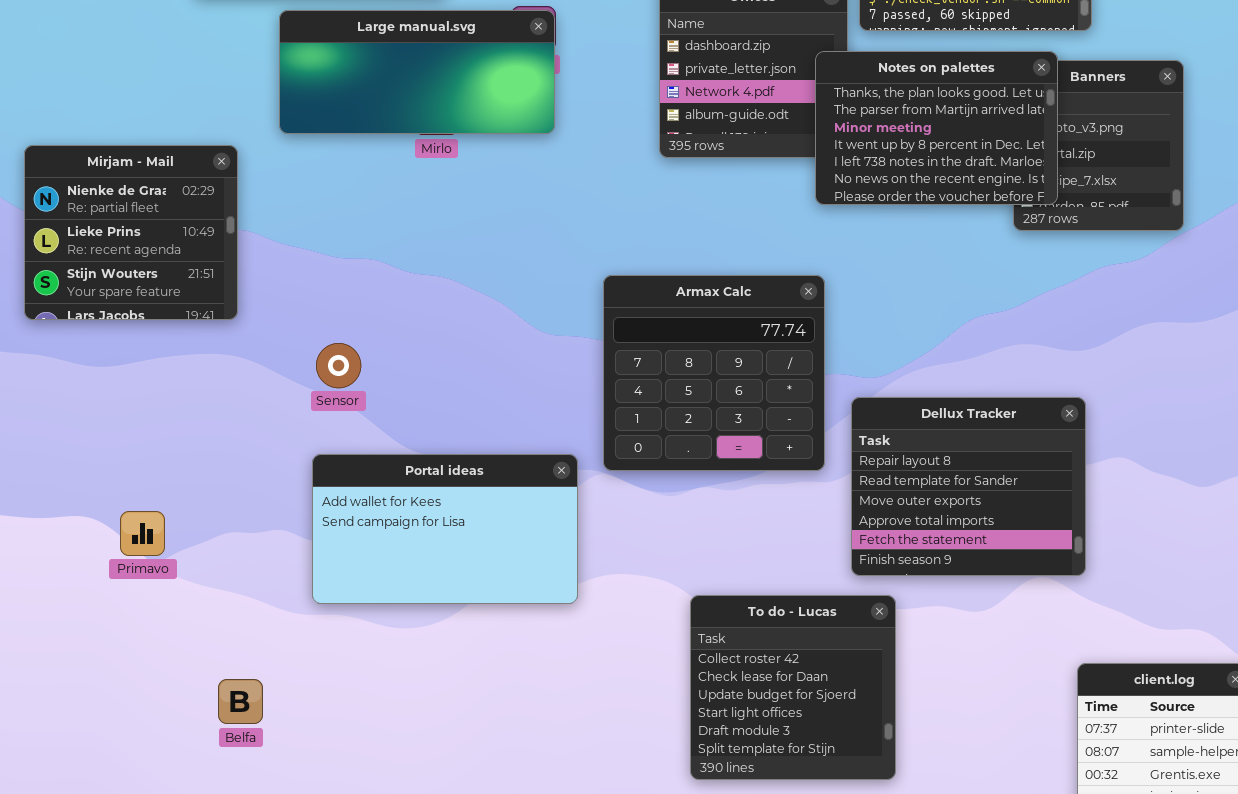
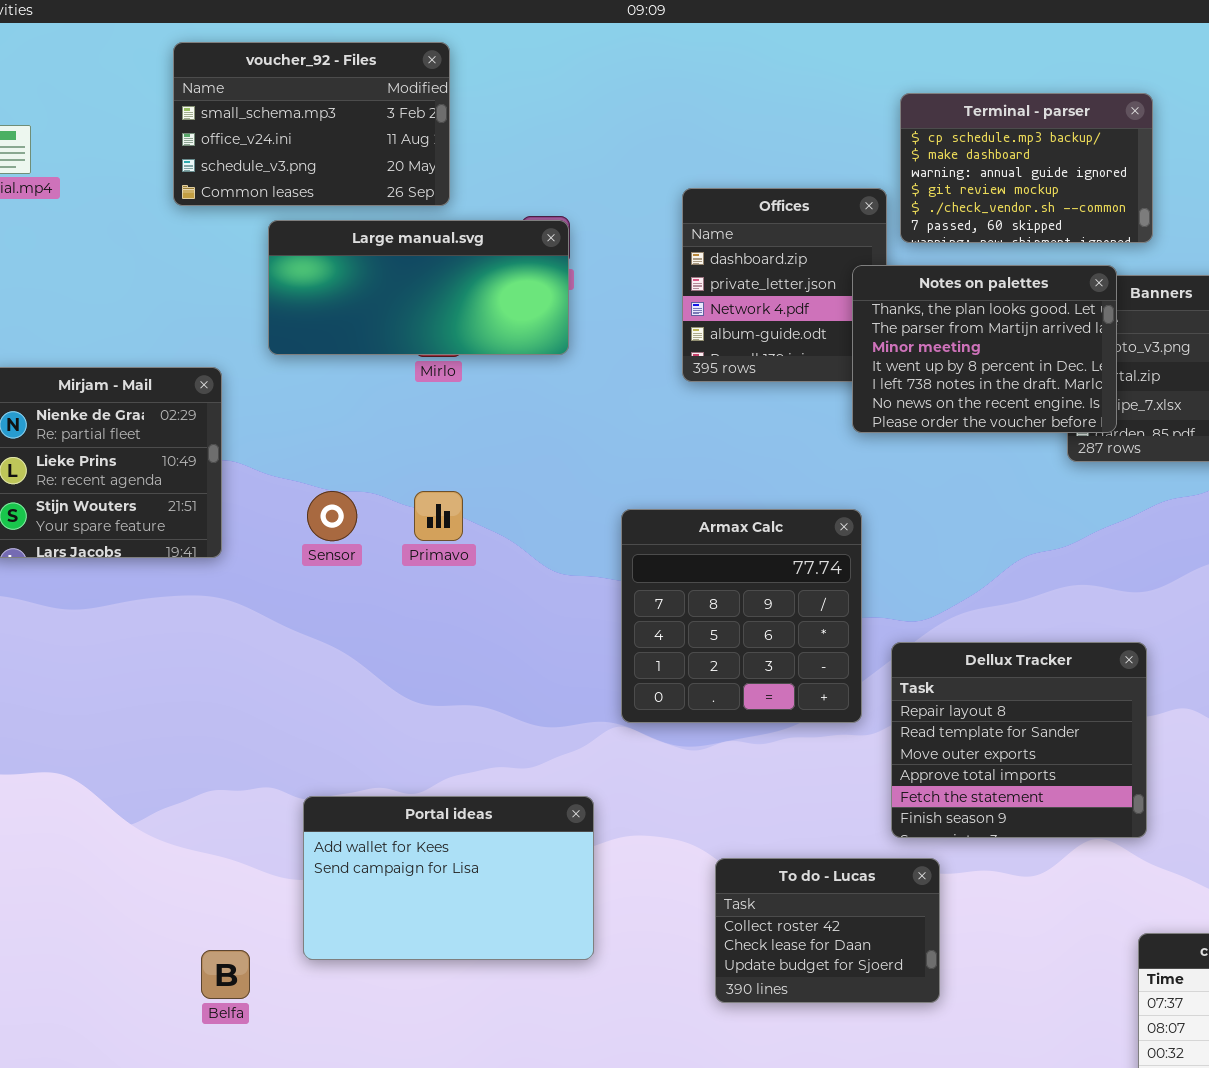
Sensor: [316,343,361,388] -> [307,491,357,541], moved
Portal ideas: [312,454,578,604] -> [303,796,594,960], moved
Primavo: [120,511,165,556] -> [414,491,463,541], moved
To do - Lucas: [690,595,896,780] -> [715,858,940,1003], resized

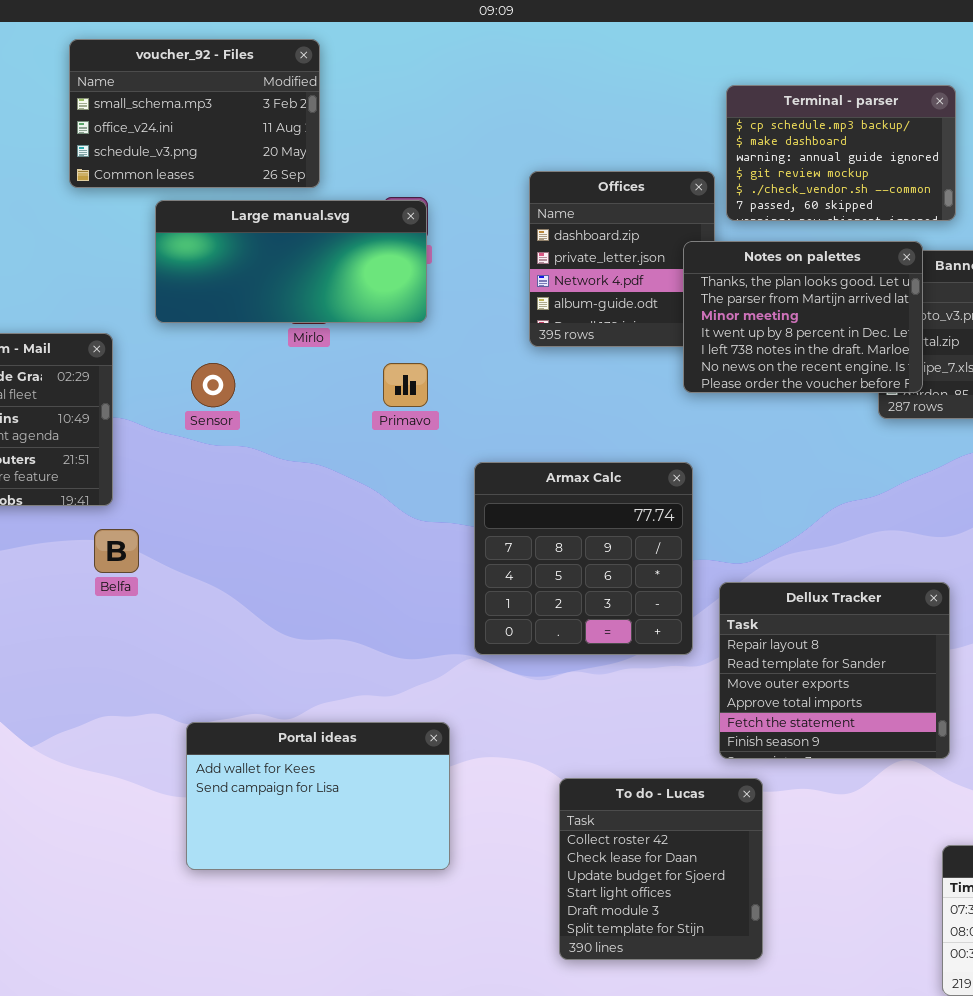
Sensor: [307,491,357,541] -> [191,363,235,407], moved
Primavo: [414,491,463,541] -> [383,363,428,407], moved
To do - Lucas: [715,858,940,1003] -> [559,778,763,960], resized
Belfa: [201,950,250,999] -> [94,529,139,573], moved

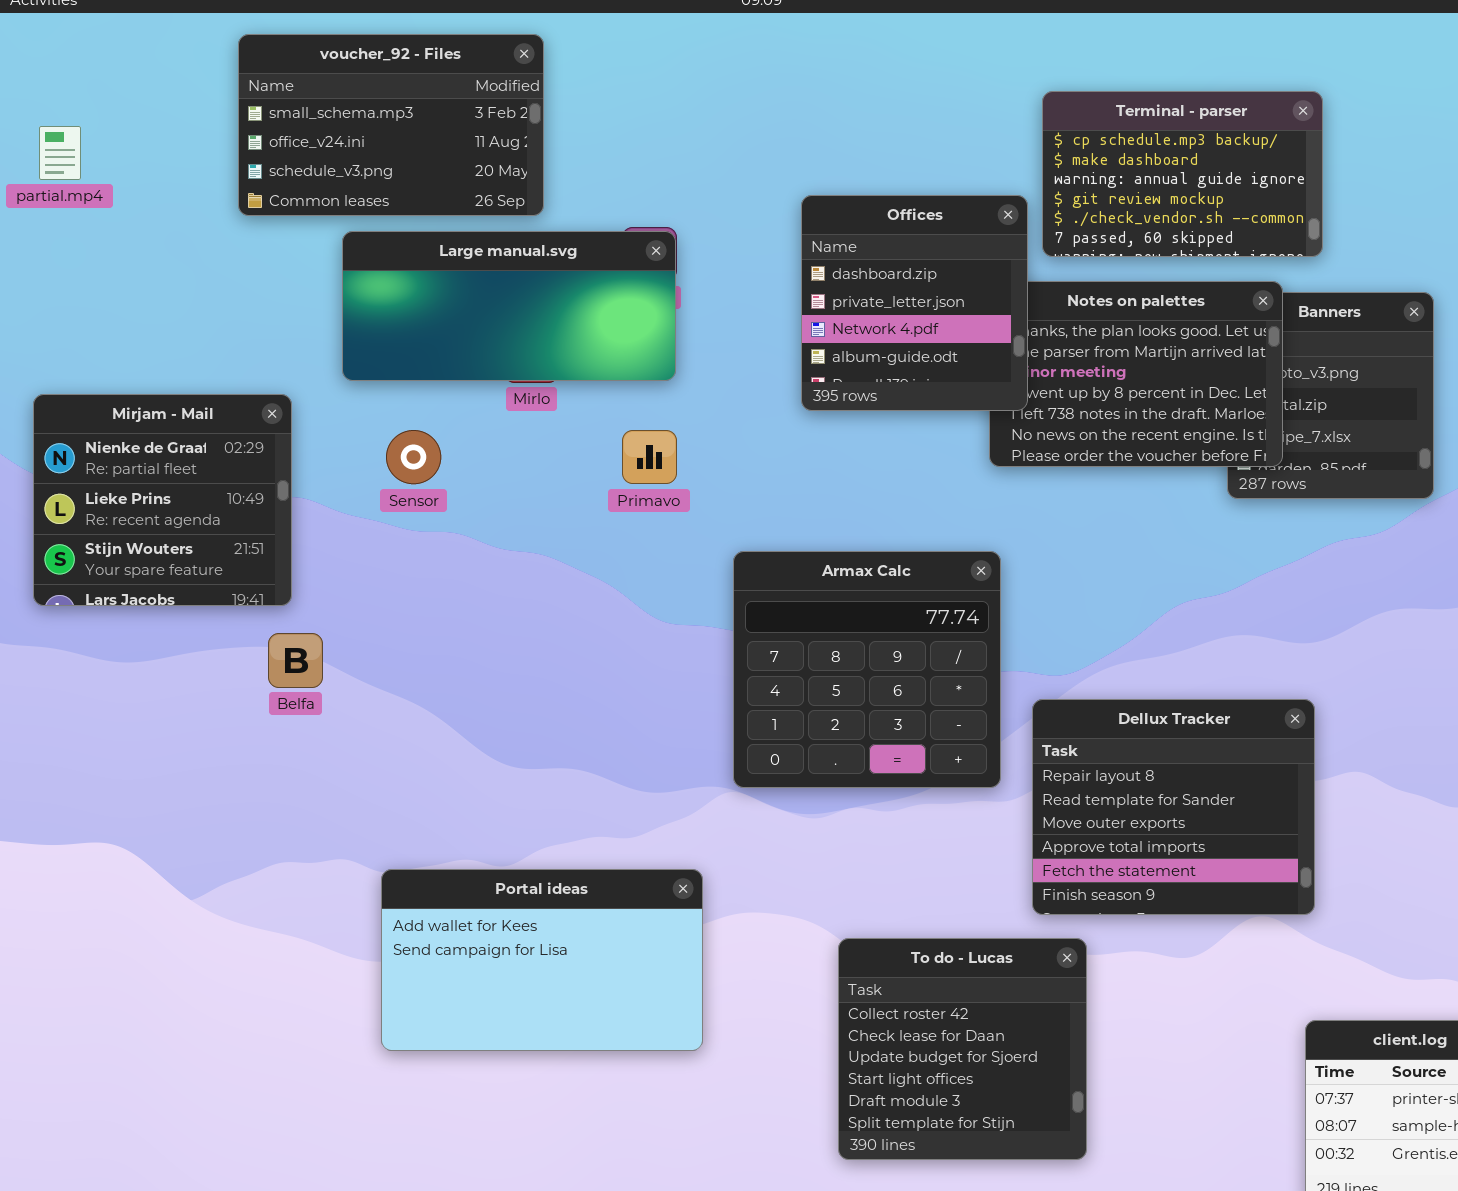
Offices: [529,171,715,347] -> [801,195,1028,411], raised

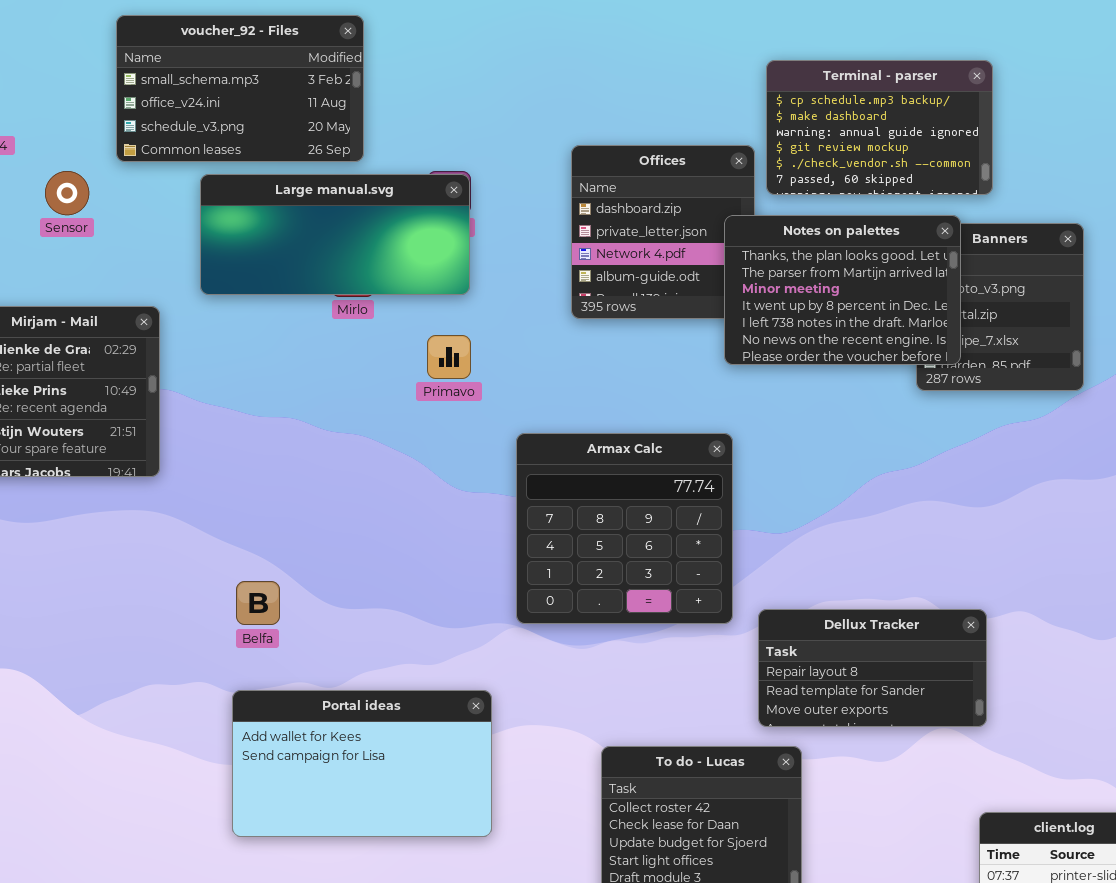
Notes on palettes: [989,281,1283,467] -> [724,215,961,365], raised
Sensor: [386,430,441,484] -> [45,171,89,215], moved
Belfa: [268,633,323,688] -> [236,581,280,625], moved
Dellux Tracker: [1032,699,1315,915] -> [758,609,987,727], resized

